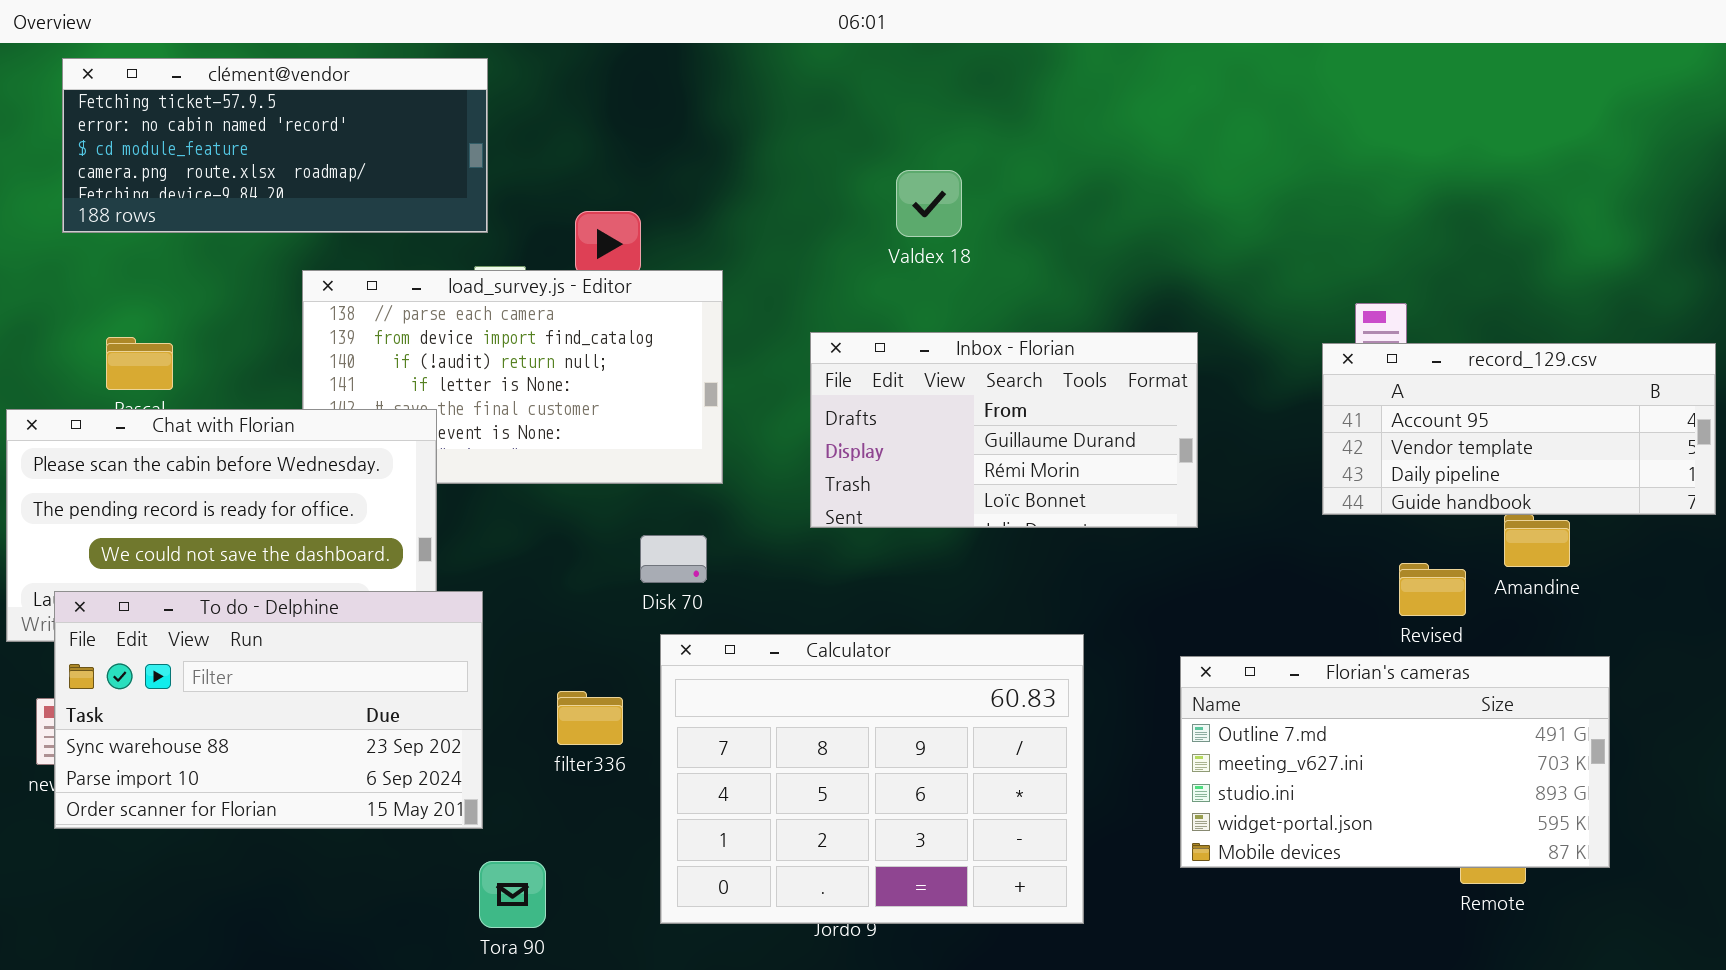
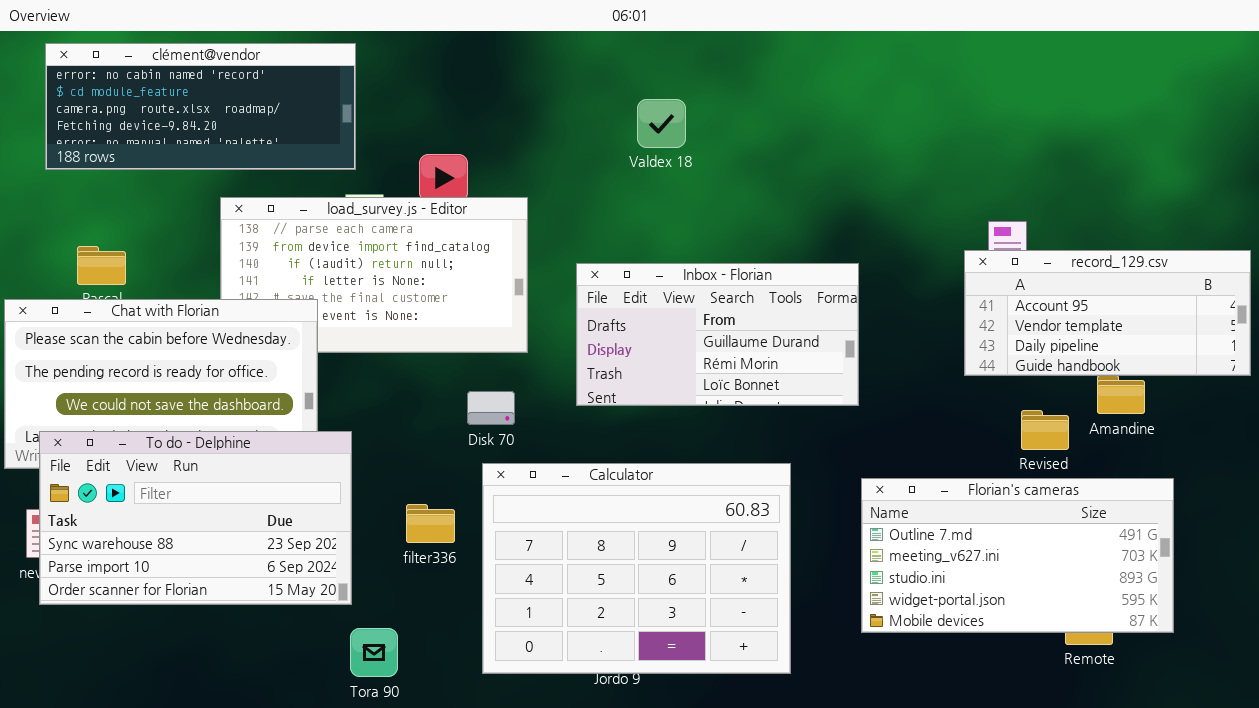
clément@vendor: [62,58,488,233] -> [45,43,356,170], scrolled down 1 row
Valdex 18: [896,170,962,237] -> [637,99,686,148], moved
Inbox - Florian: [810,332,1198,528] -> [576,263,859,406], moved

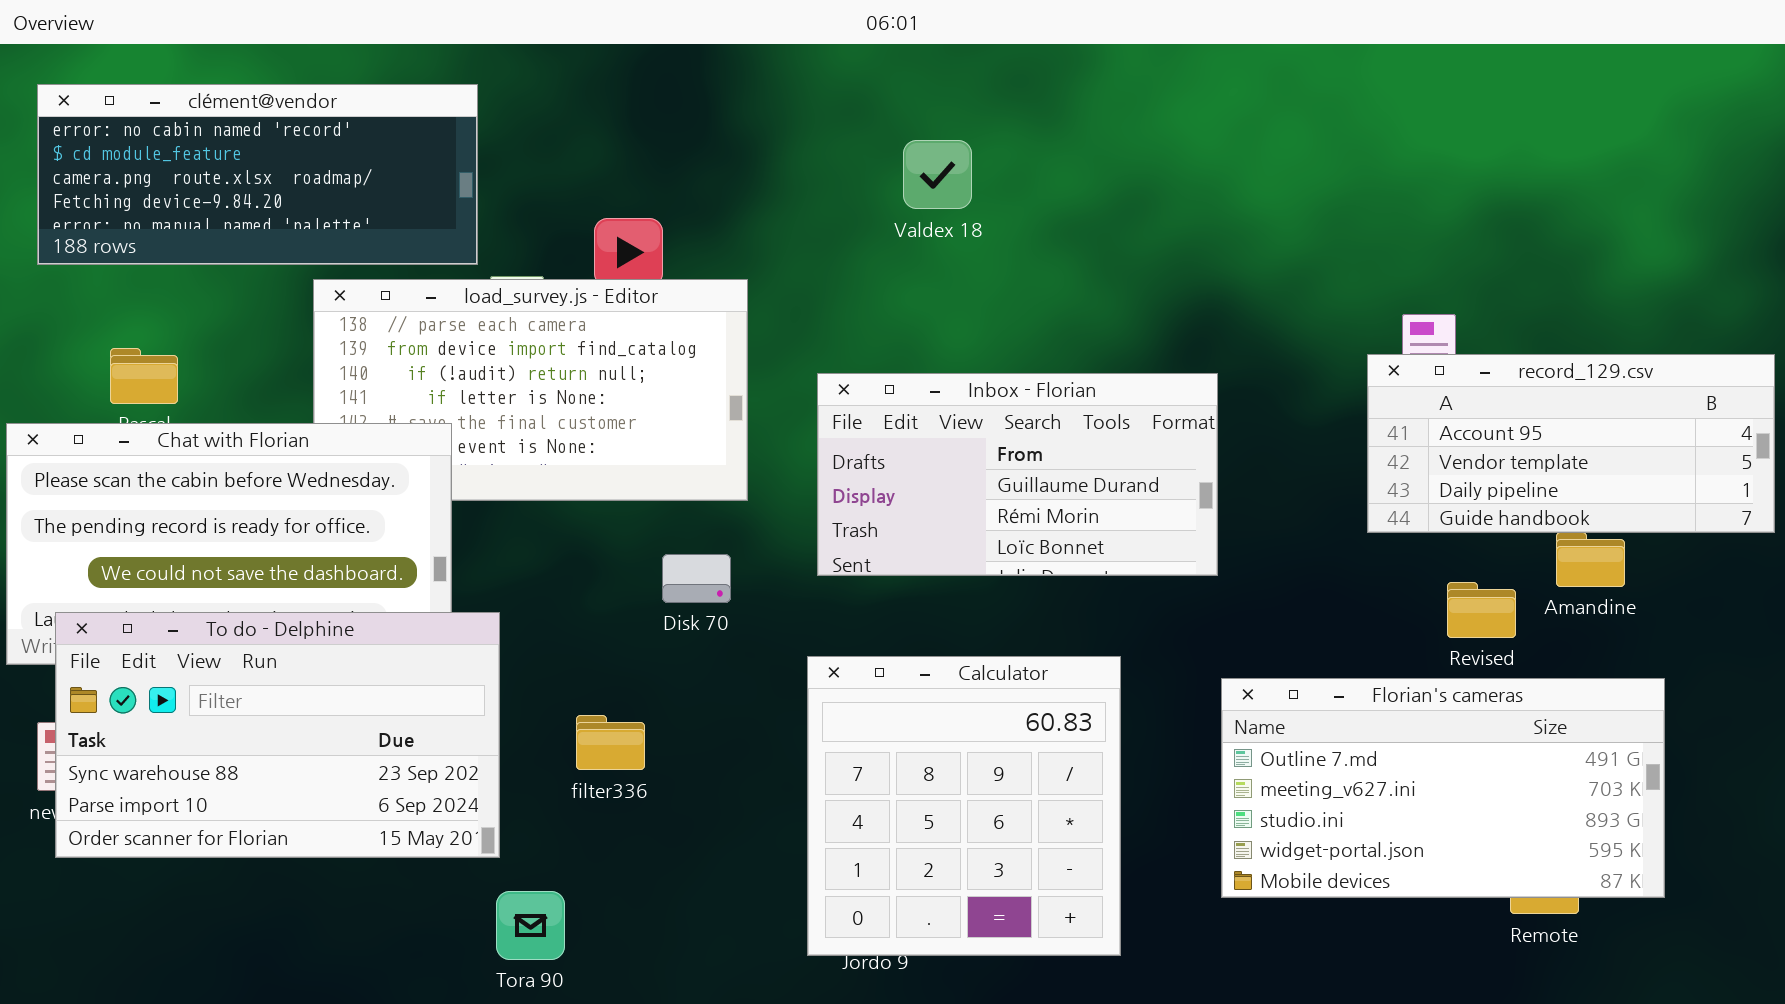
clément@vendor: [45,43,356,170] -> [37,84,478,265], moved
Calculator: [482,463,791,674] -> [807,656,1121,956], resized

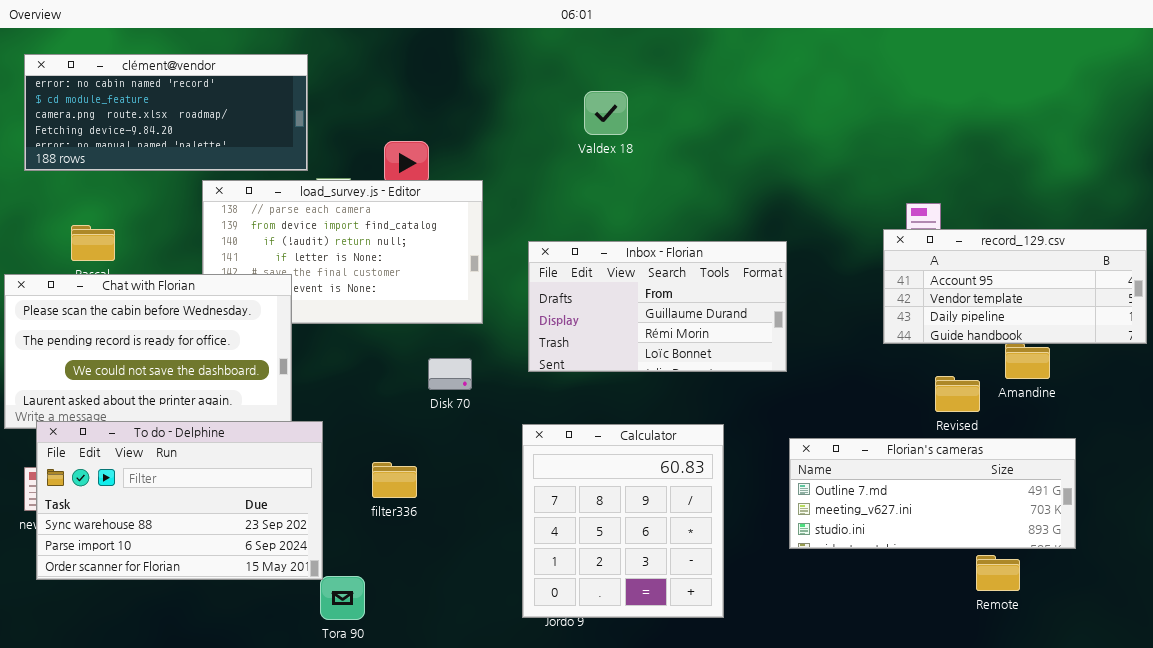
To do - Delphine: [55,612,500,858] -> [36,421,323,580], moved
Florian's cameras: [1221,678,1665,898] -> [789,438,1076,549], resized

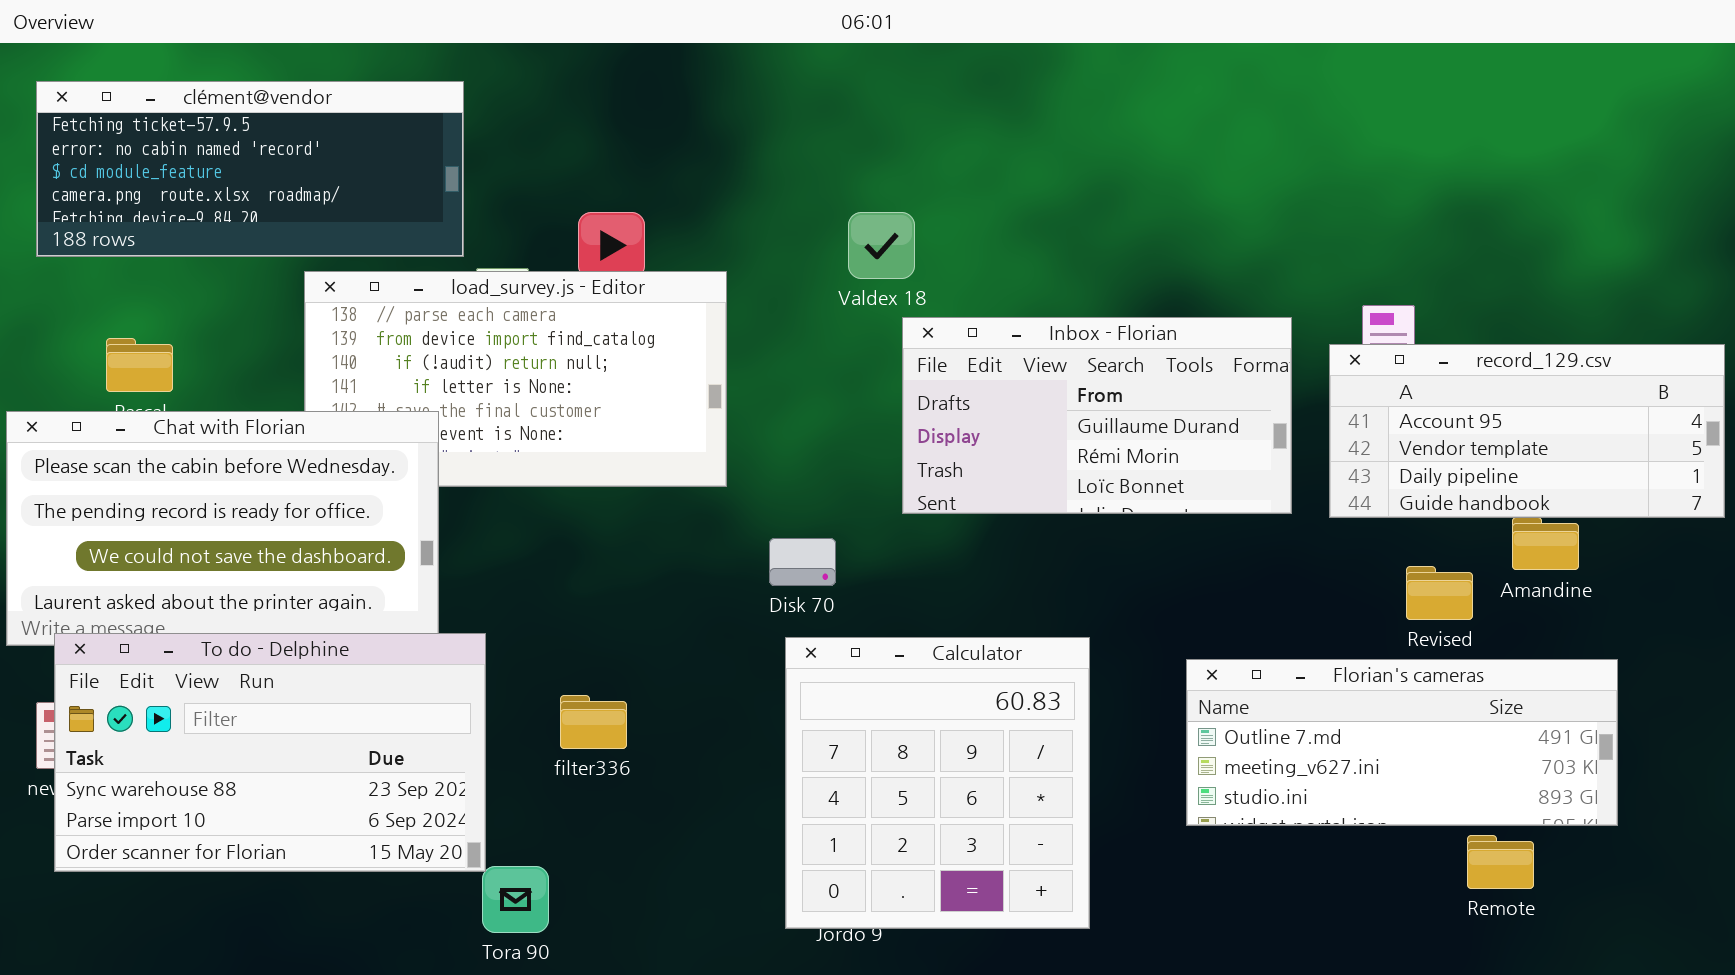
clément@vendor: [24,54,308,171] -> [36,81,464,257], scrolled up 1 row
Valdex 18: [584,91,628,135] -> [848,212,915,279], moved
Inbox - Florian: [528,241,787,372] -> [902,317,1292,514], moved
Disk 70: [428,358,472,390] -> [769,538,836,586], moved

